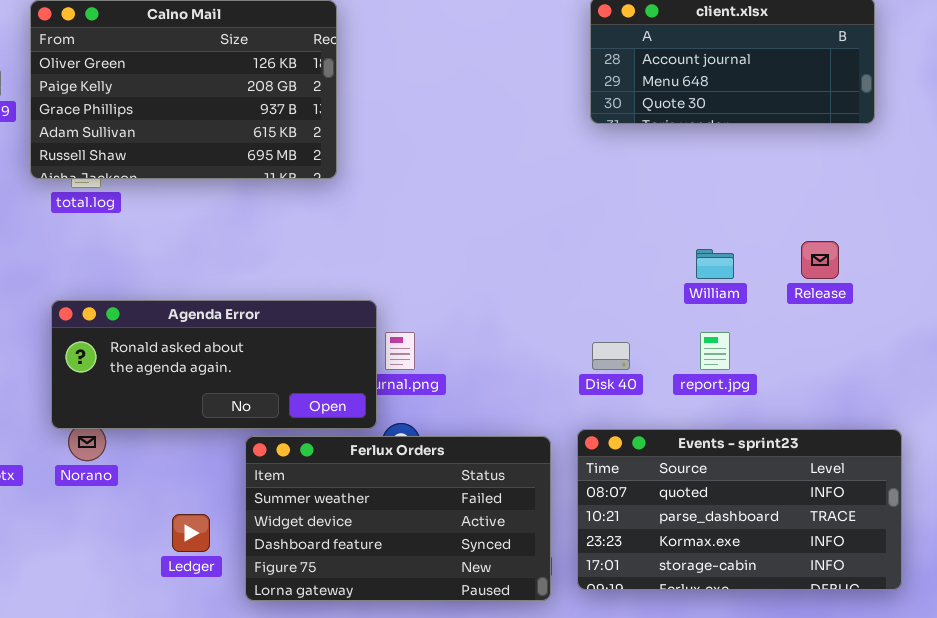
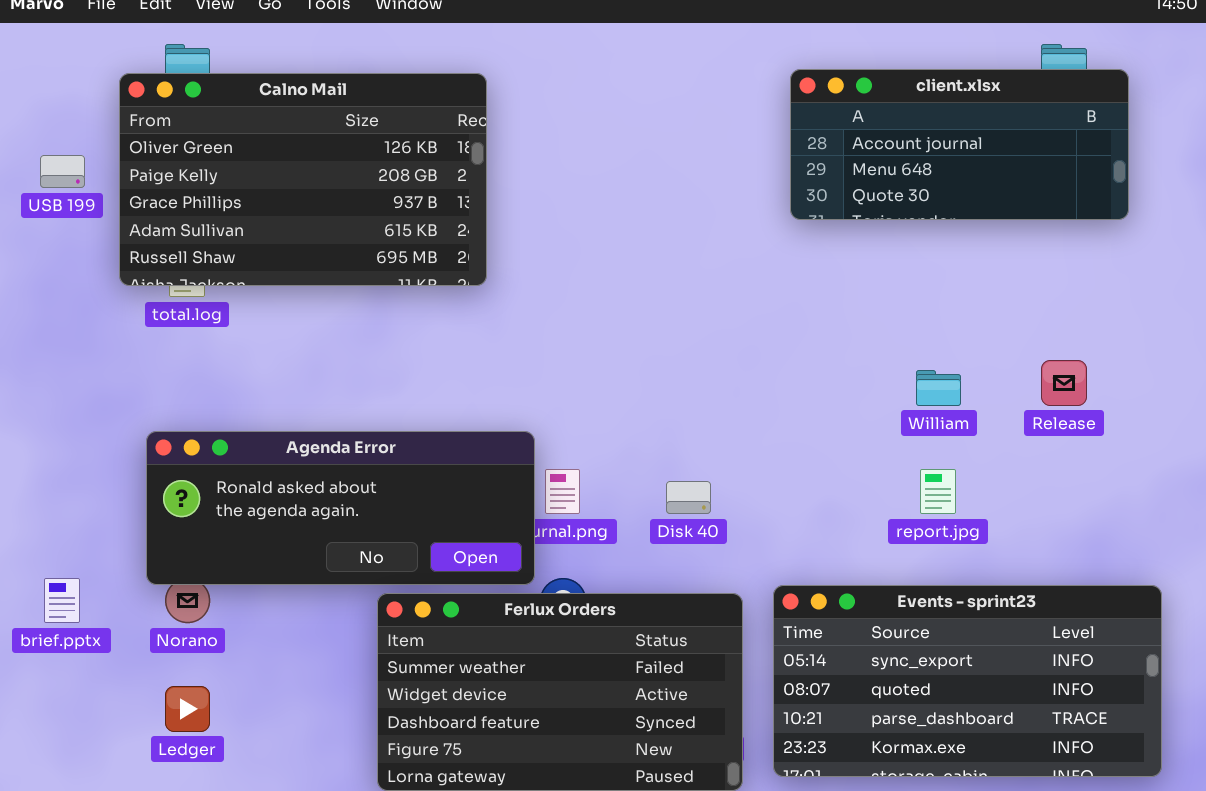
Disk 40: [592,342,630,370] -> [666,481,711,514], moved
Events - sprint23: [577,429,902,590] -> [773,585,1162,777], scrolled up 1 row
Ledger: [172,514,210,552] -> [165,686,210,732], moved

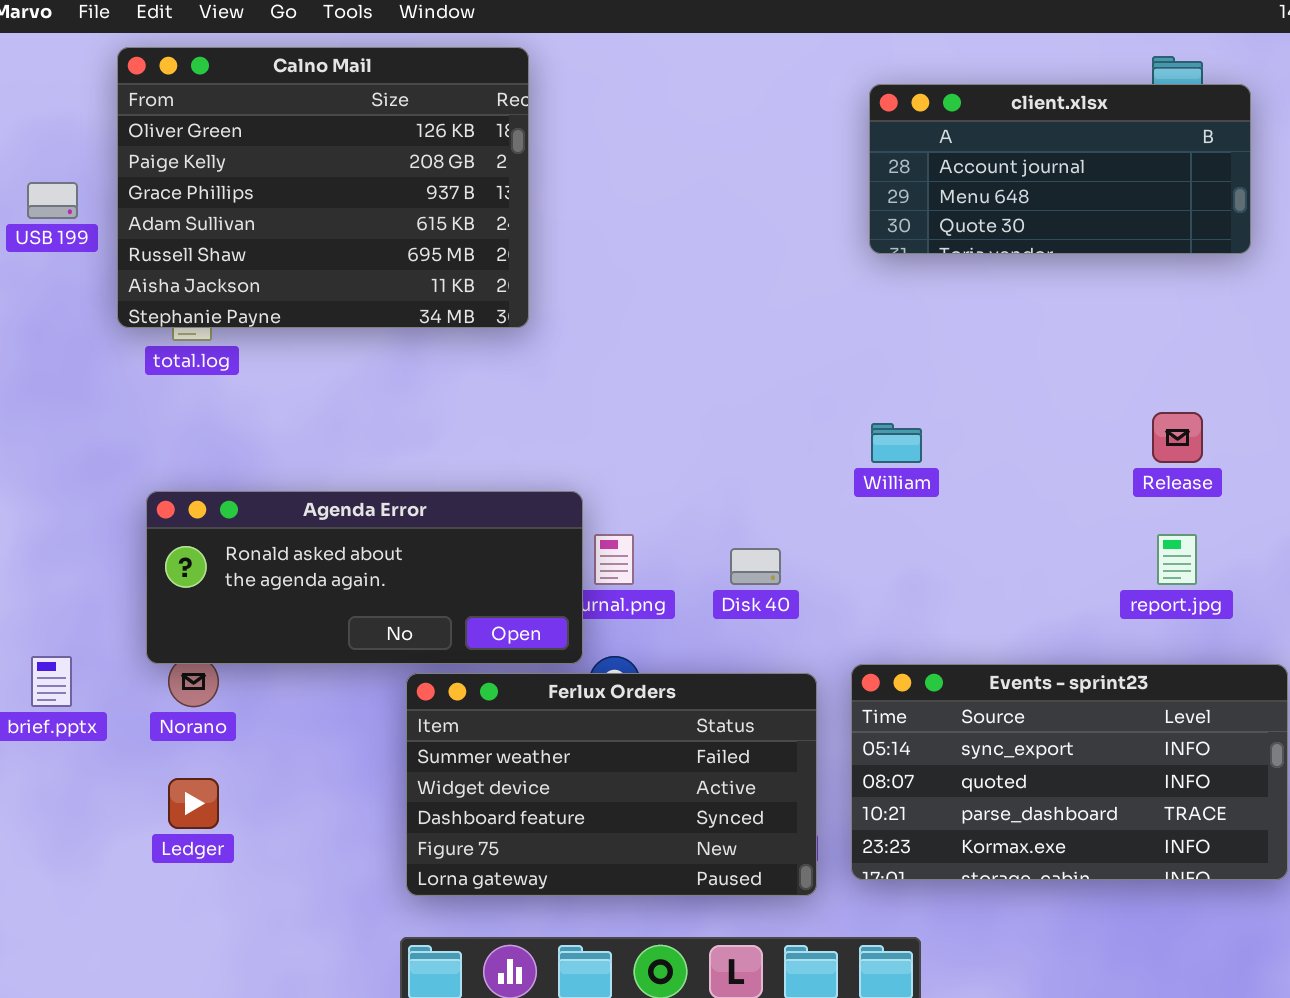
Calno Mail: [119,73,487,286] -> [117,47,529,328], resized
William: [916,370,961,406] -> [871,423,922,463], moved
report.jpg: [920,469,956,514] -> [1157,534,1197,585], moved

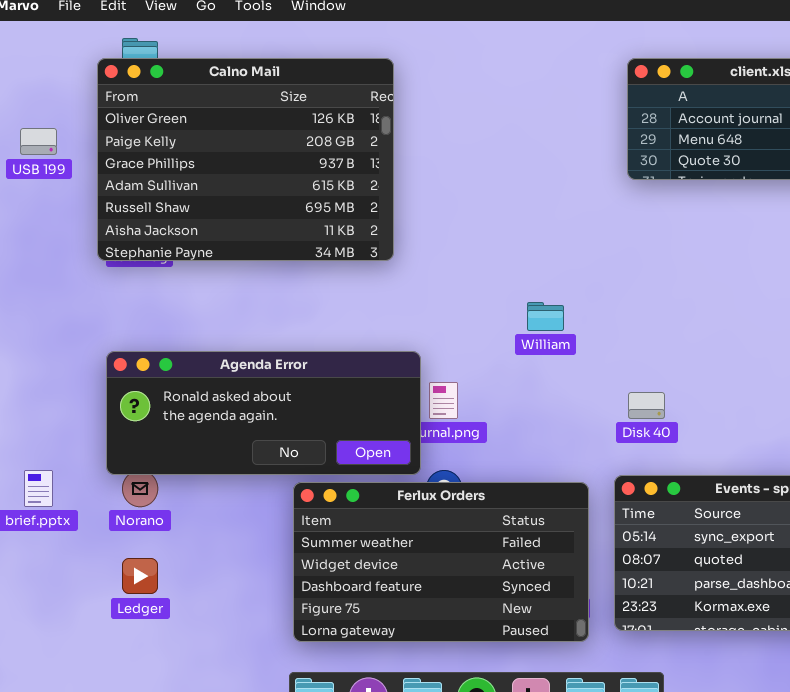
Calno Mail: [117,47,529,328] -> [97,58,394,261], moved
William: [871,423,922,463] -> [527,302,564,331], moved
Disk 40: [730,548,781,585] -> [628,392,665,419], moved

